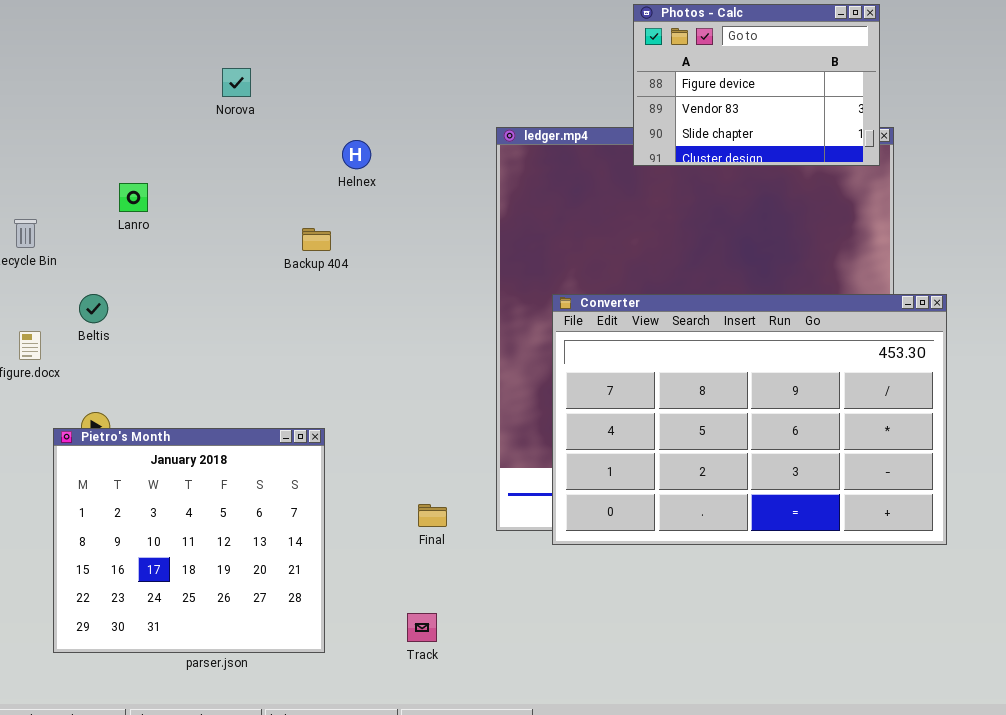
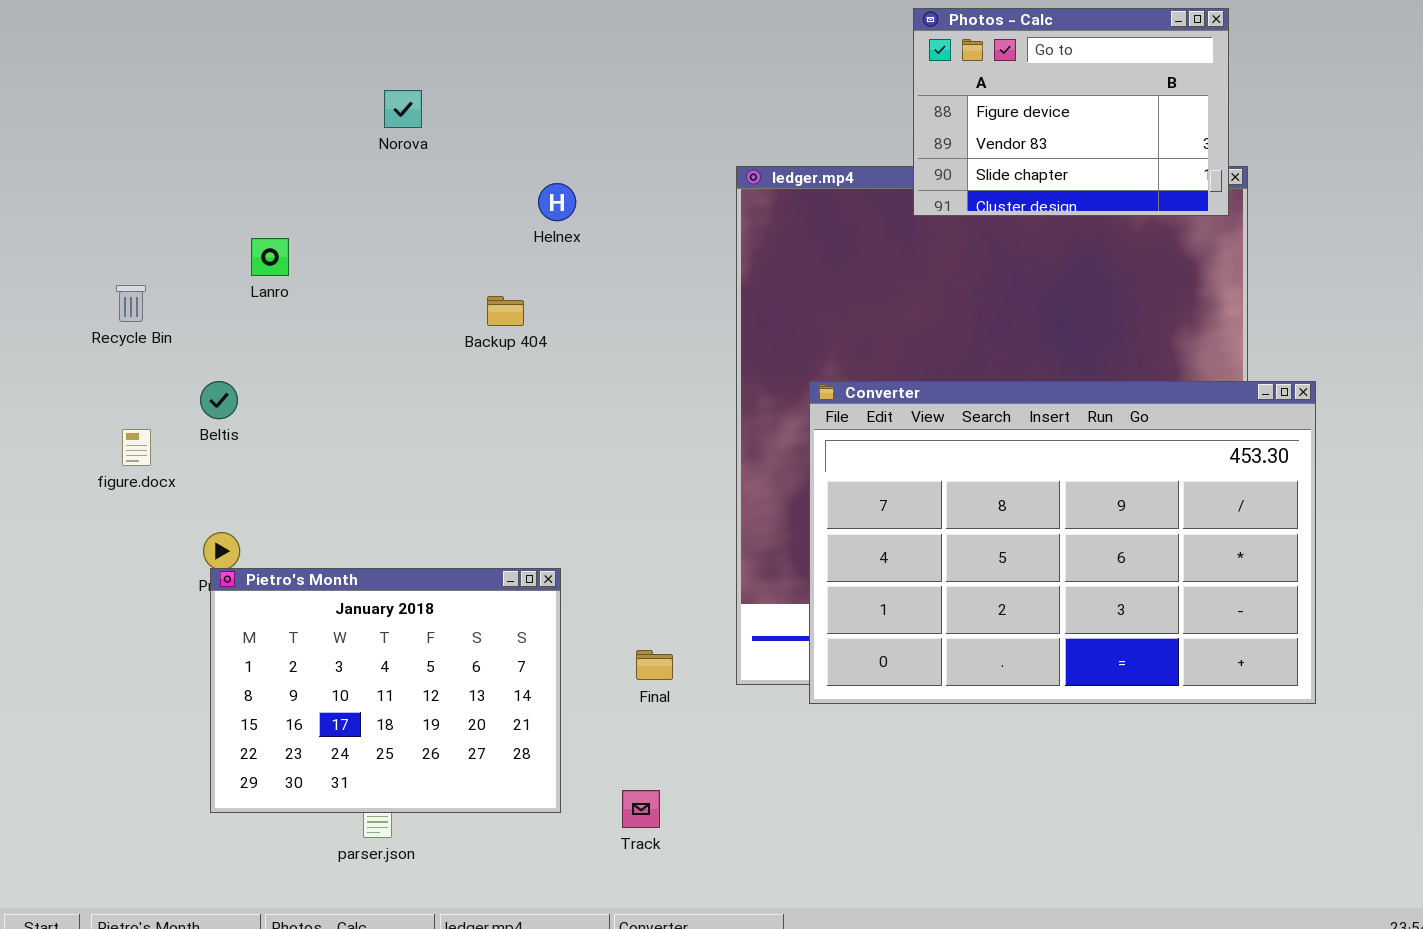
Pietro's Month: [53,428,325,653] -> [210,568,561,813], moved, resized

